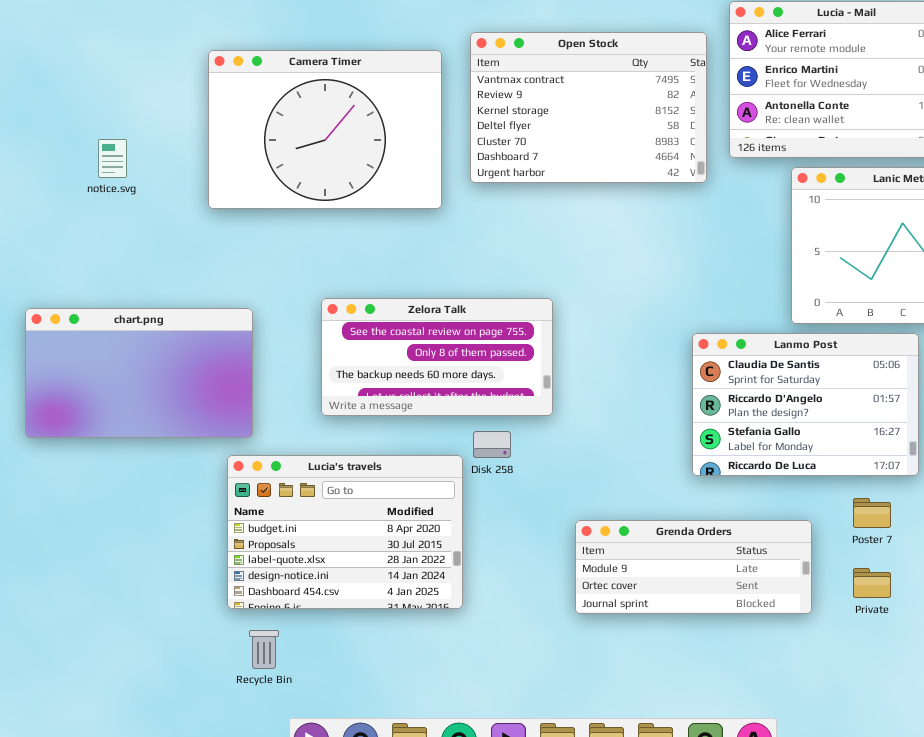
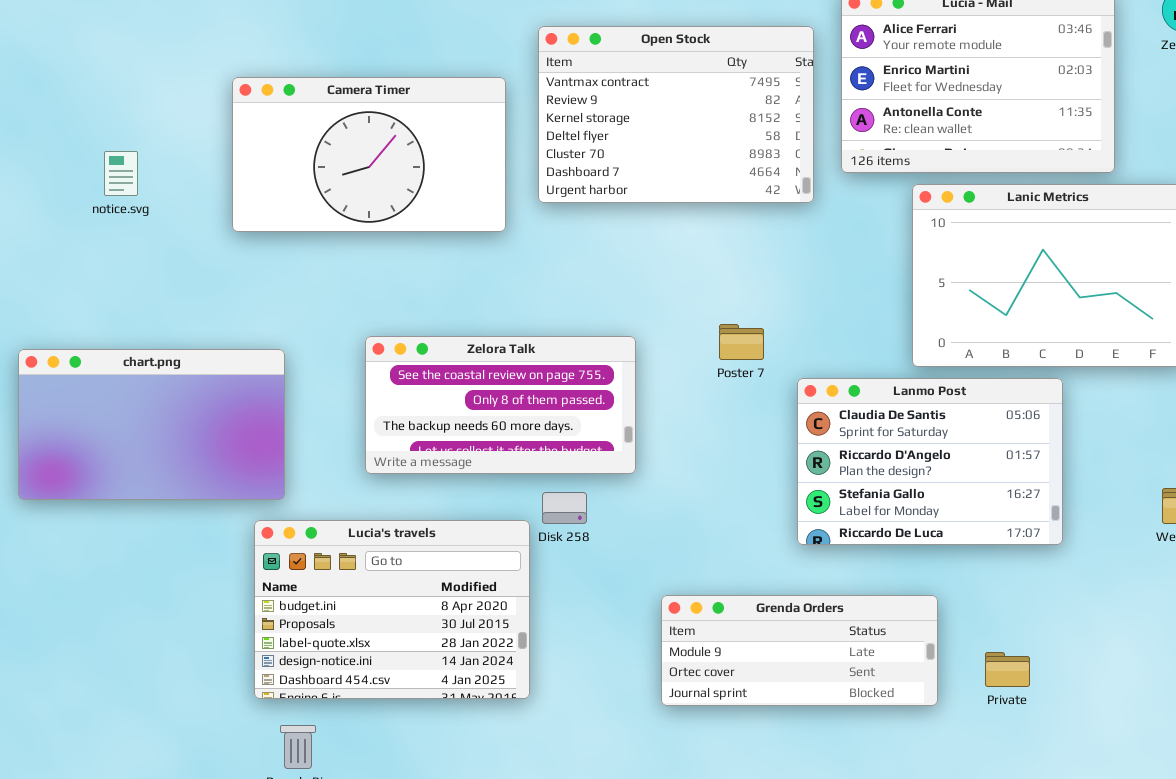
Camera Timer: [208,50,442,209] -> [232,77,506,232], resized
Poster 7: [853,498,891,528] -> [719,324,764,360], moved

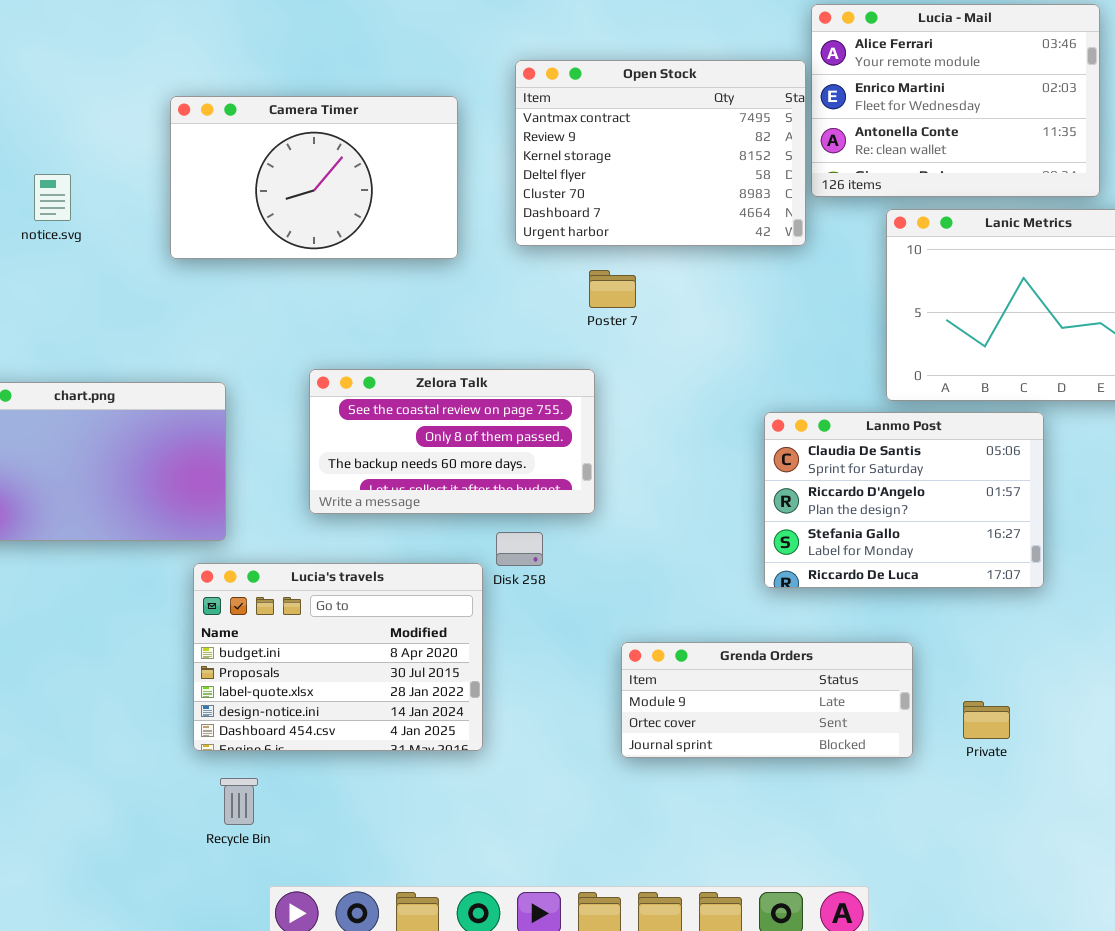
Open Stock: [538,26,814,203] -> [515,60,806,246], moved
Poster 7: [719,324,764,360] -> [589,270,636,308], moved

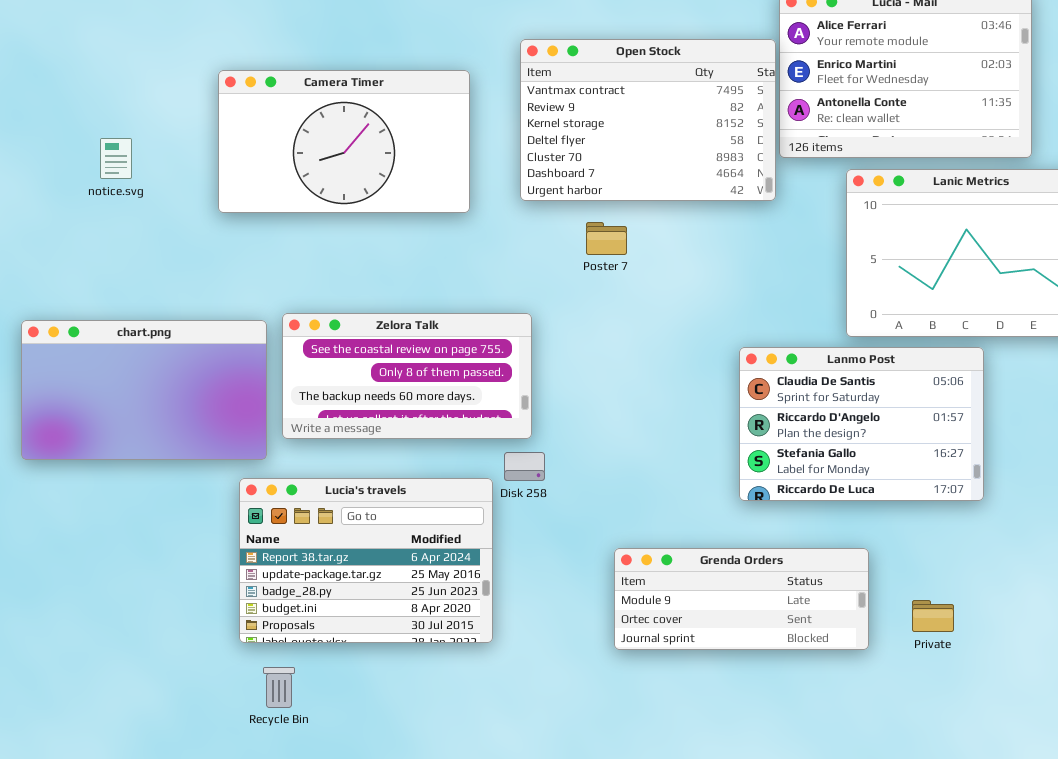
Zelora Talk: [309,369,595,514] -> [282,313,532,439], moved
Lucia's travels: [193,563,483,751] -> [239,478,493,643], scrolled up 3 rows

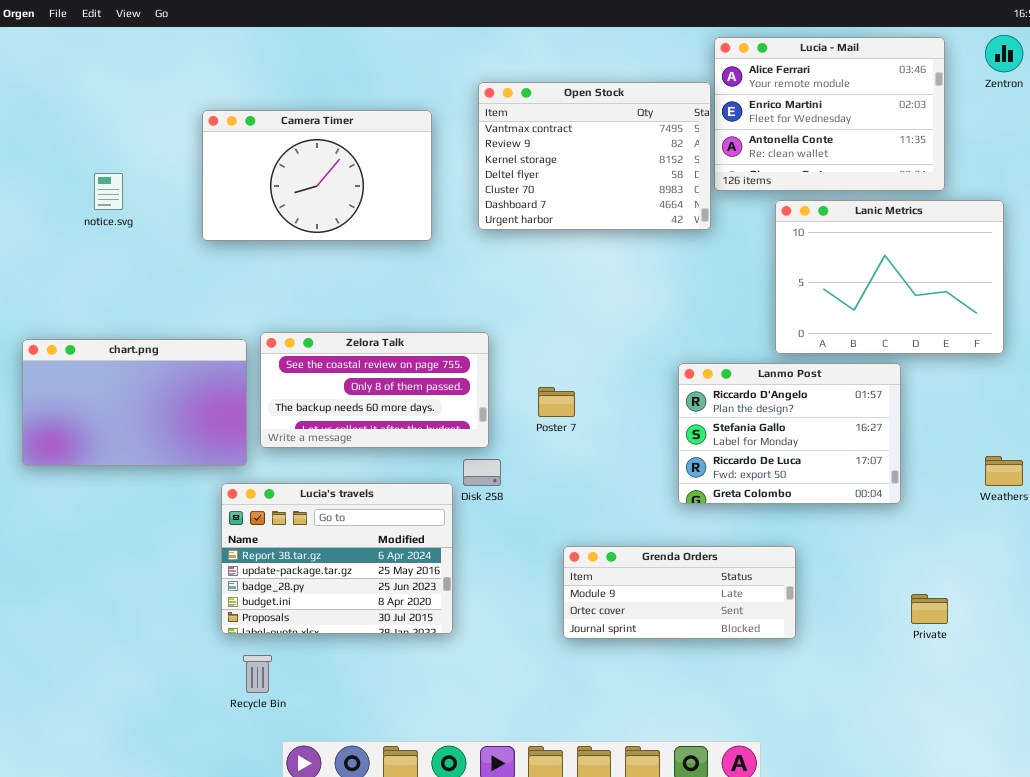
Poster 7: [586,222,627,255] -> [538,387,575,417], moved
Lanmo Post: [739,347,984,501] -> [678,363,901,504], scrolled down 1 row
Private: [912,600,954,632] -> [911,594,948,624], moved

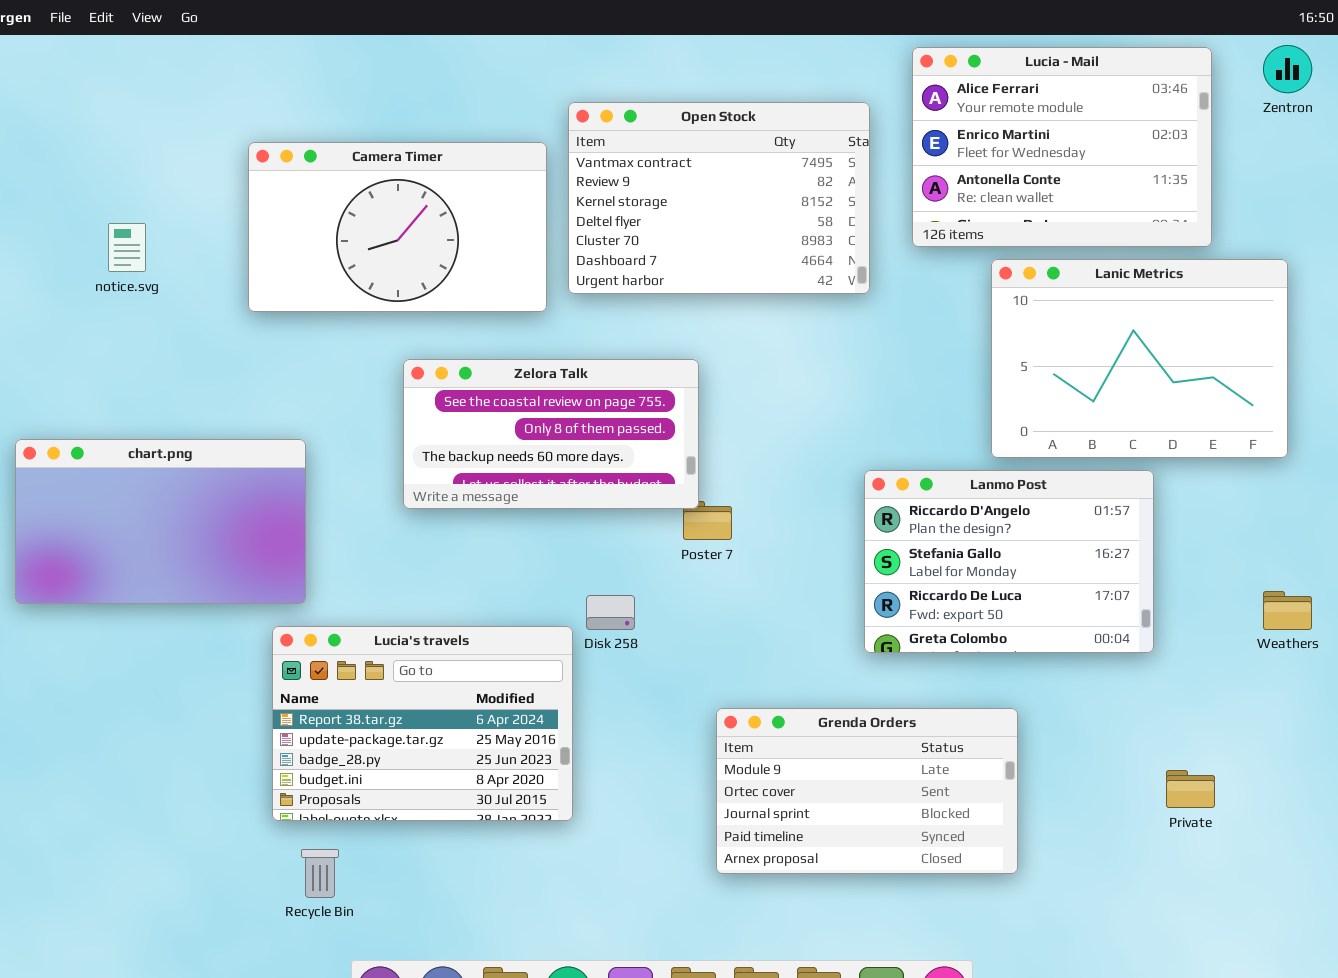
Open Stock: [478,82,711,230] -> [568,102,870,294], moved
Zelora Talk: [260,332,489,448] -> [403,359,699,509], moved
Grenda Orders: [563,546,796,639] -> [716,708,1018,874], resized

